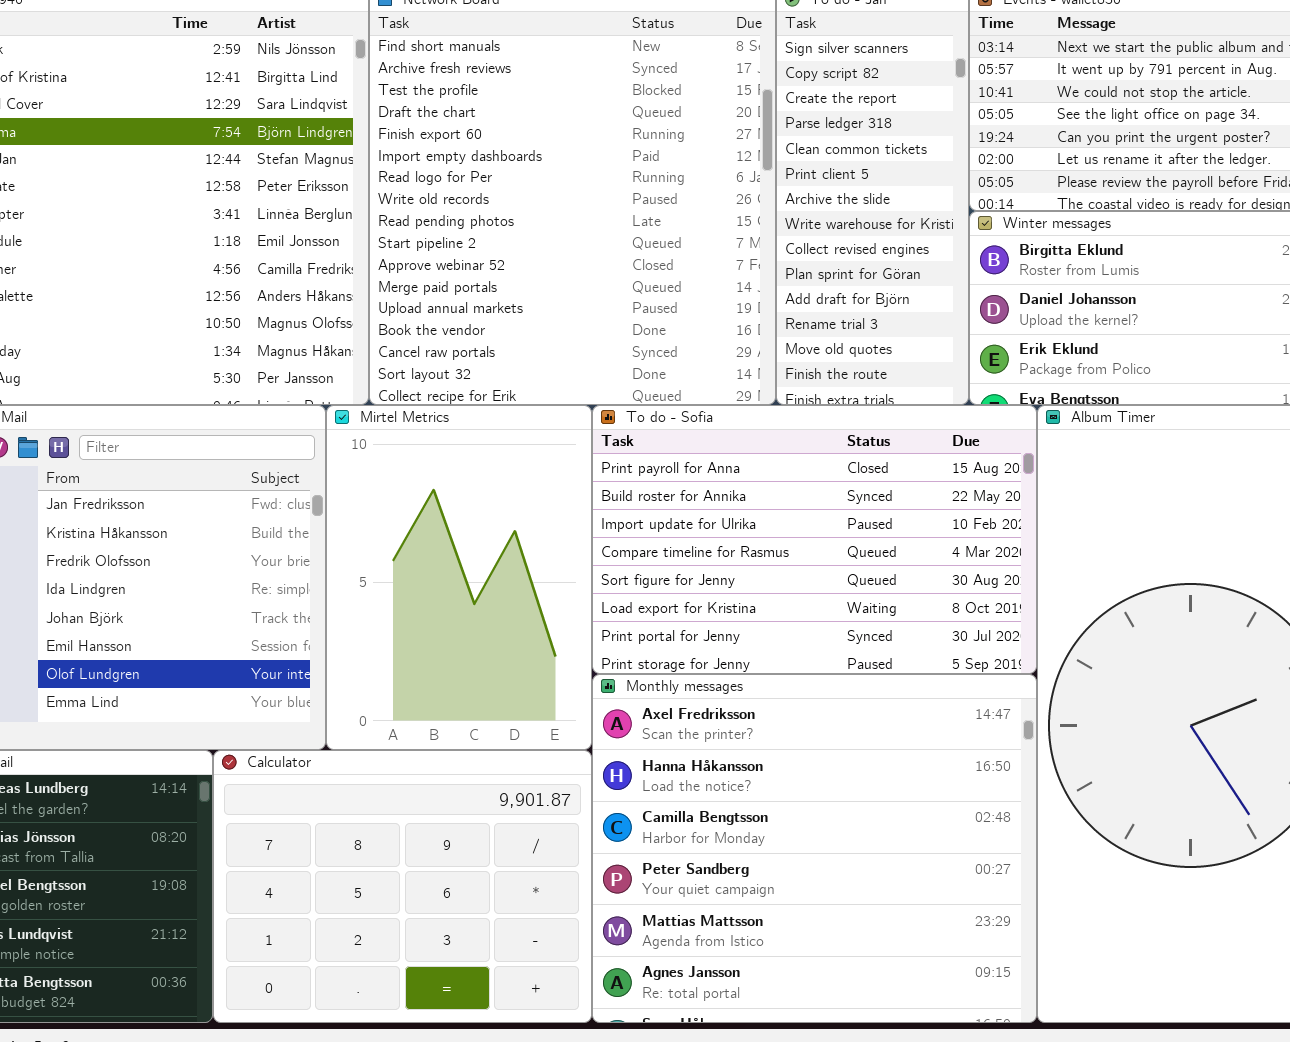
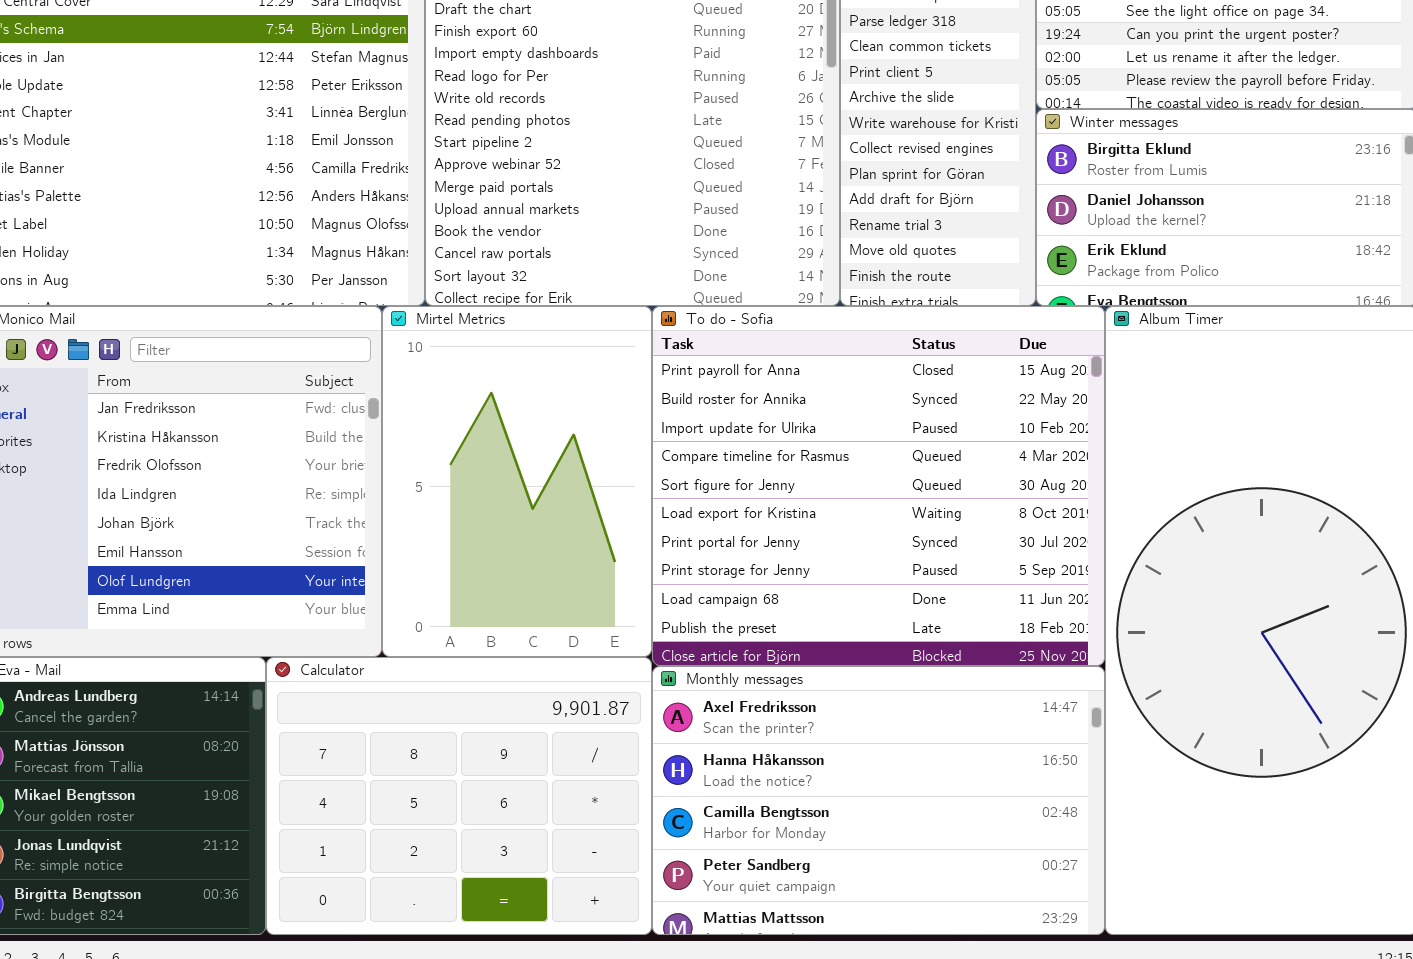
To do - Sofia: [592,405,1037,674] -> [652,306,1105,666], resized
Monthly messages: [592,674,1037,1023] -> [652,666,1105,935], resized

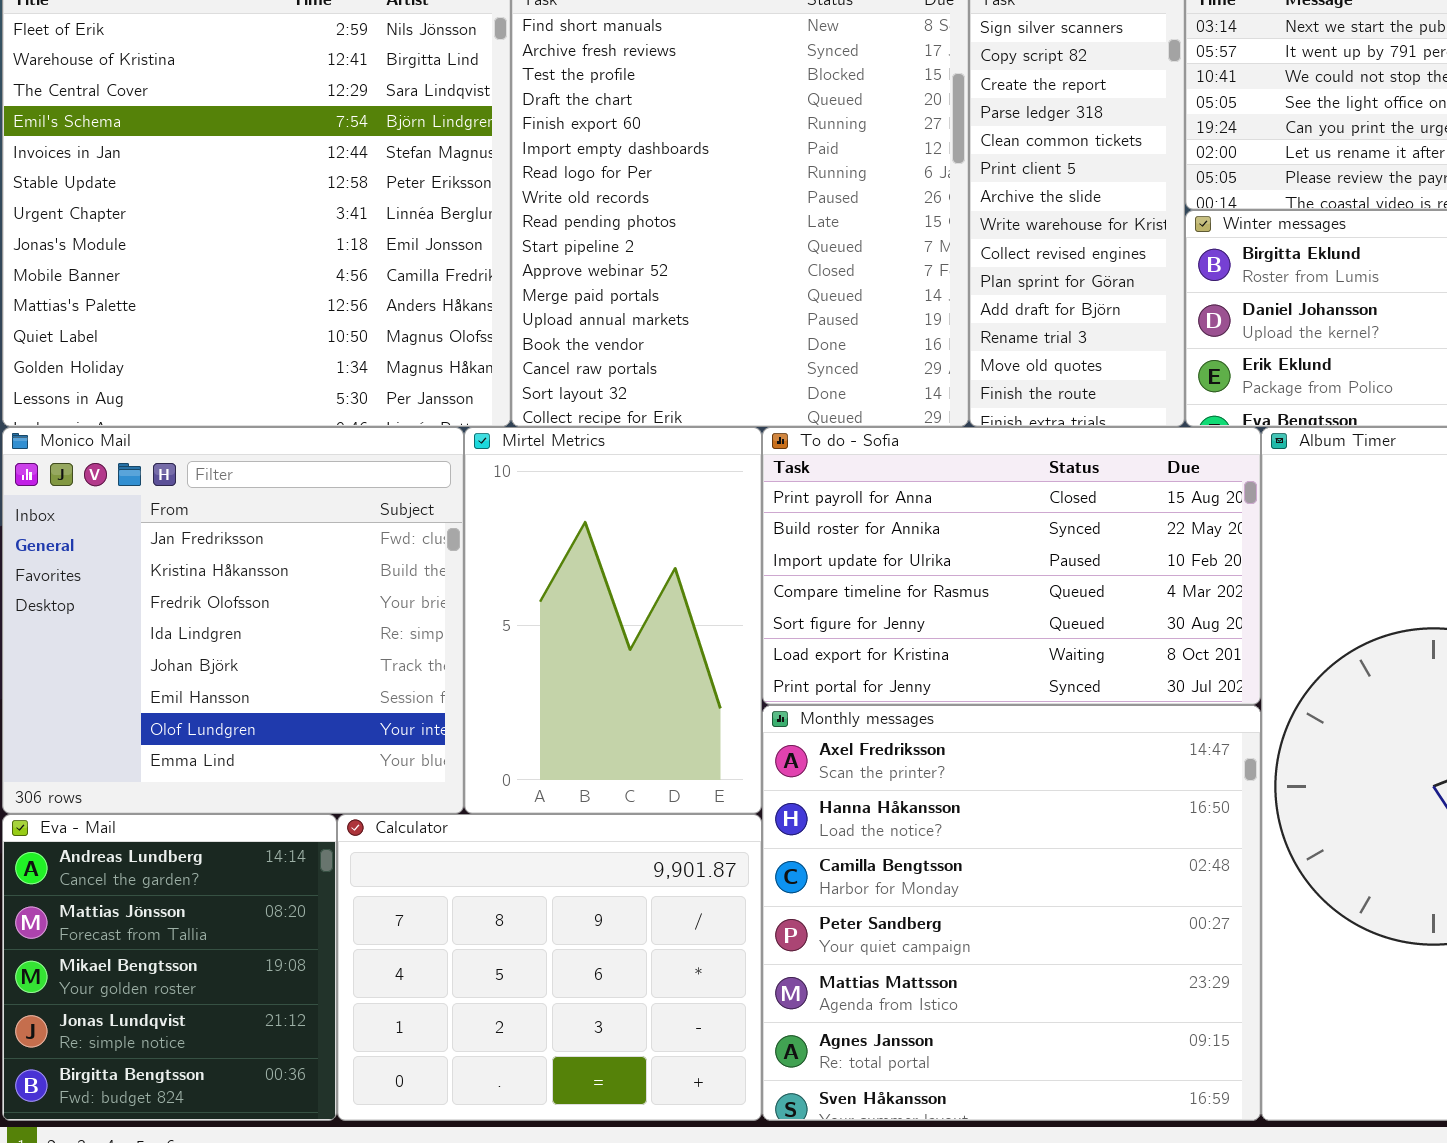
To do - Sofia: [652,306,1105,666] -> [762,427,1261,705], resized
Monthly messages: [652,666,1105,935] -> [762,705,1261,1121], resized

